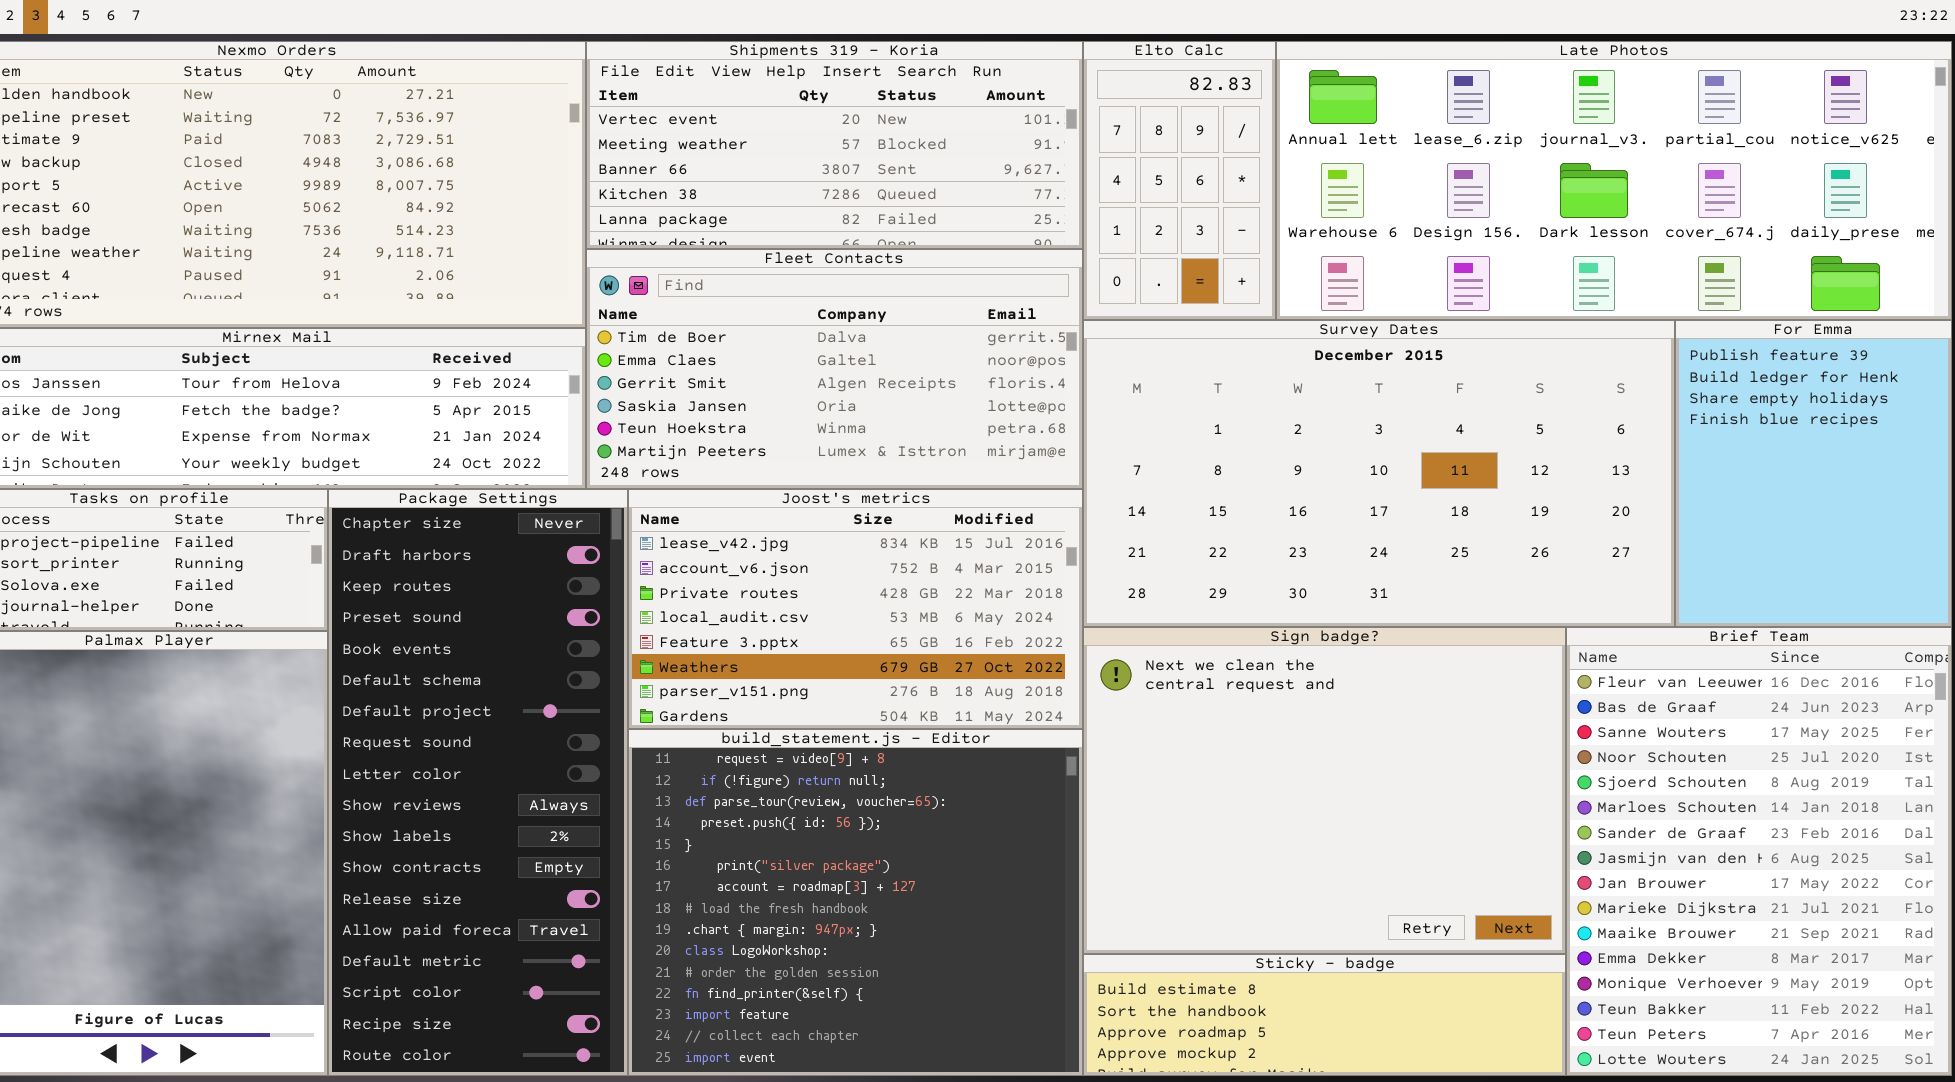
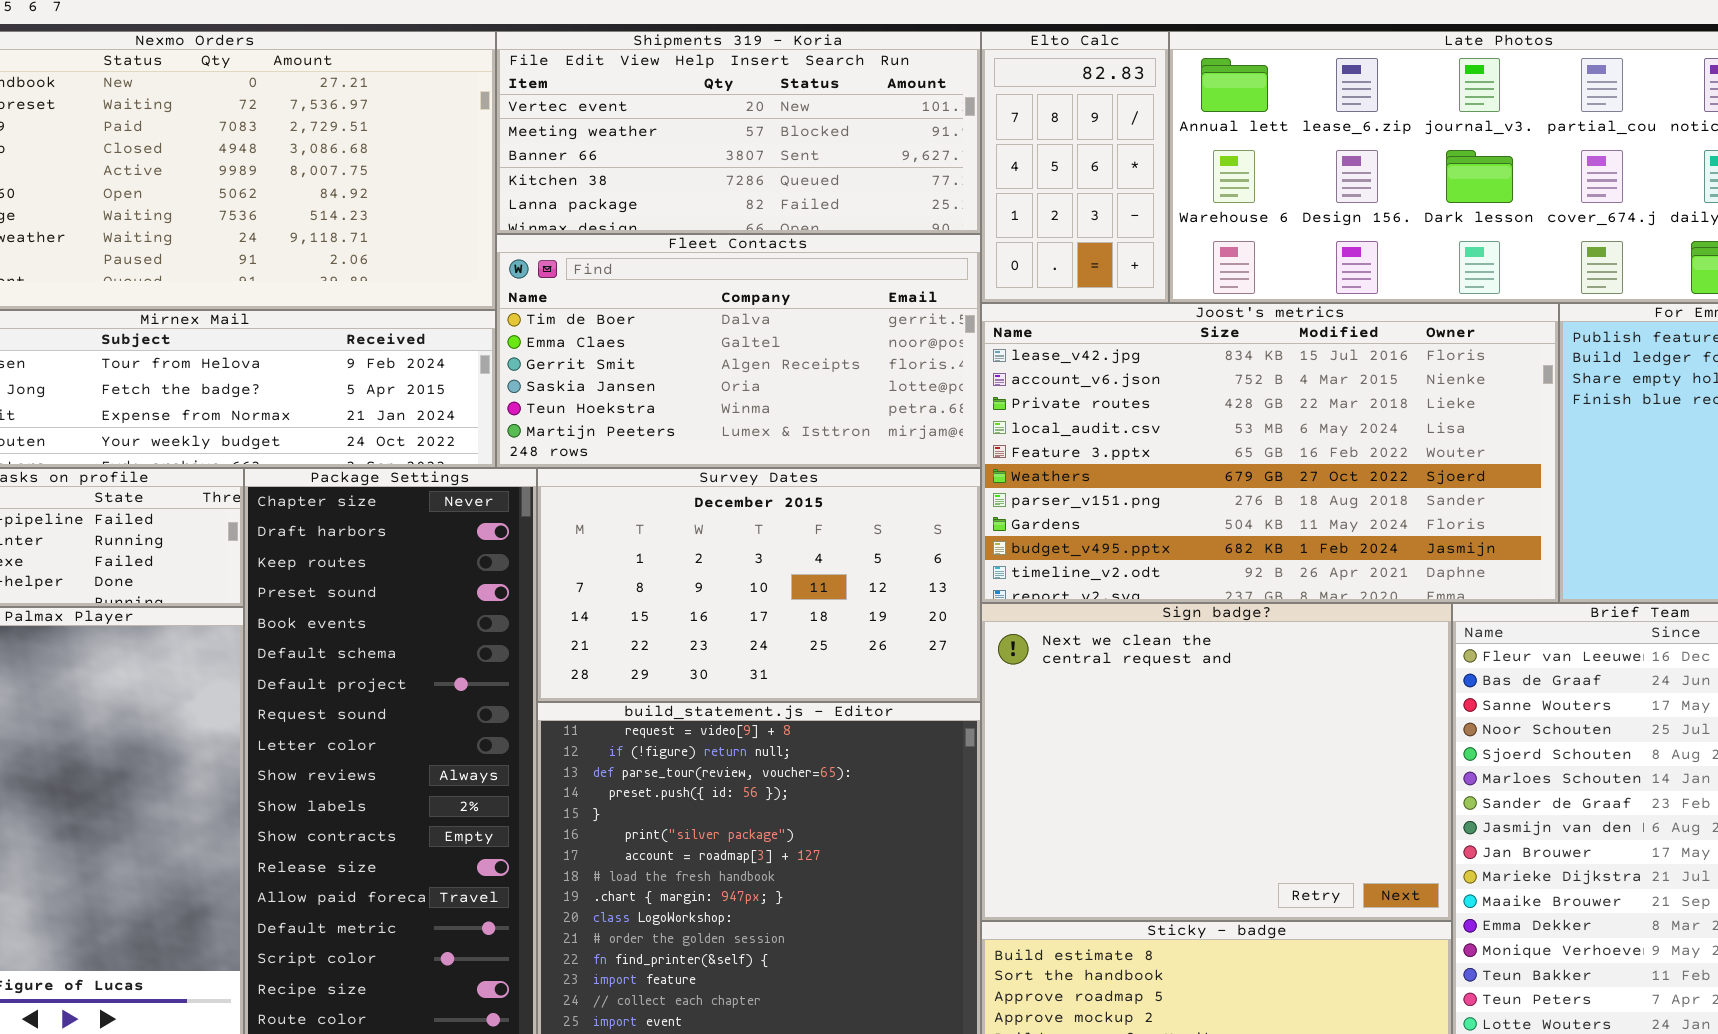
Survey Dates: [1083,320,1675,627] -> [537,468,981,702], moved, resized
Joost's metrics: [628,489,1083,729] -> [981,303,1559,603], moved, resized

